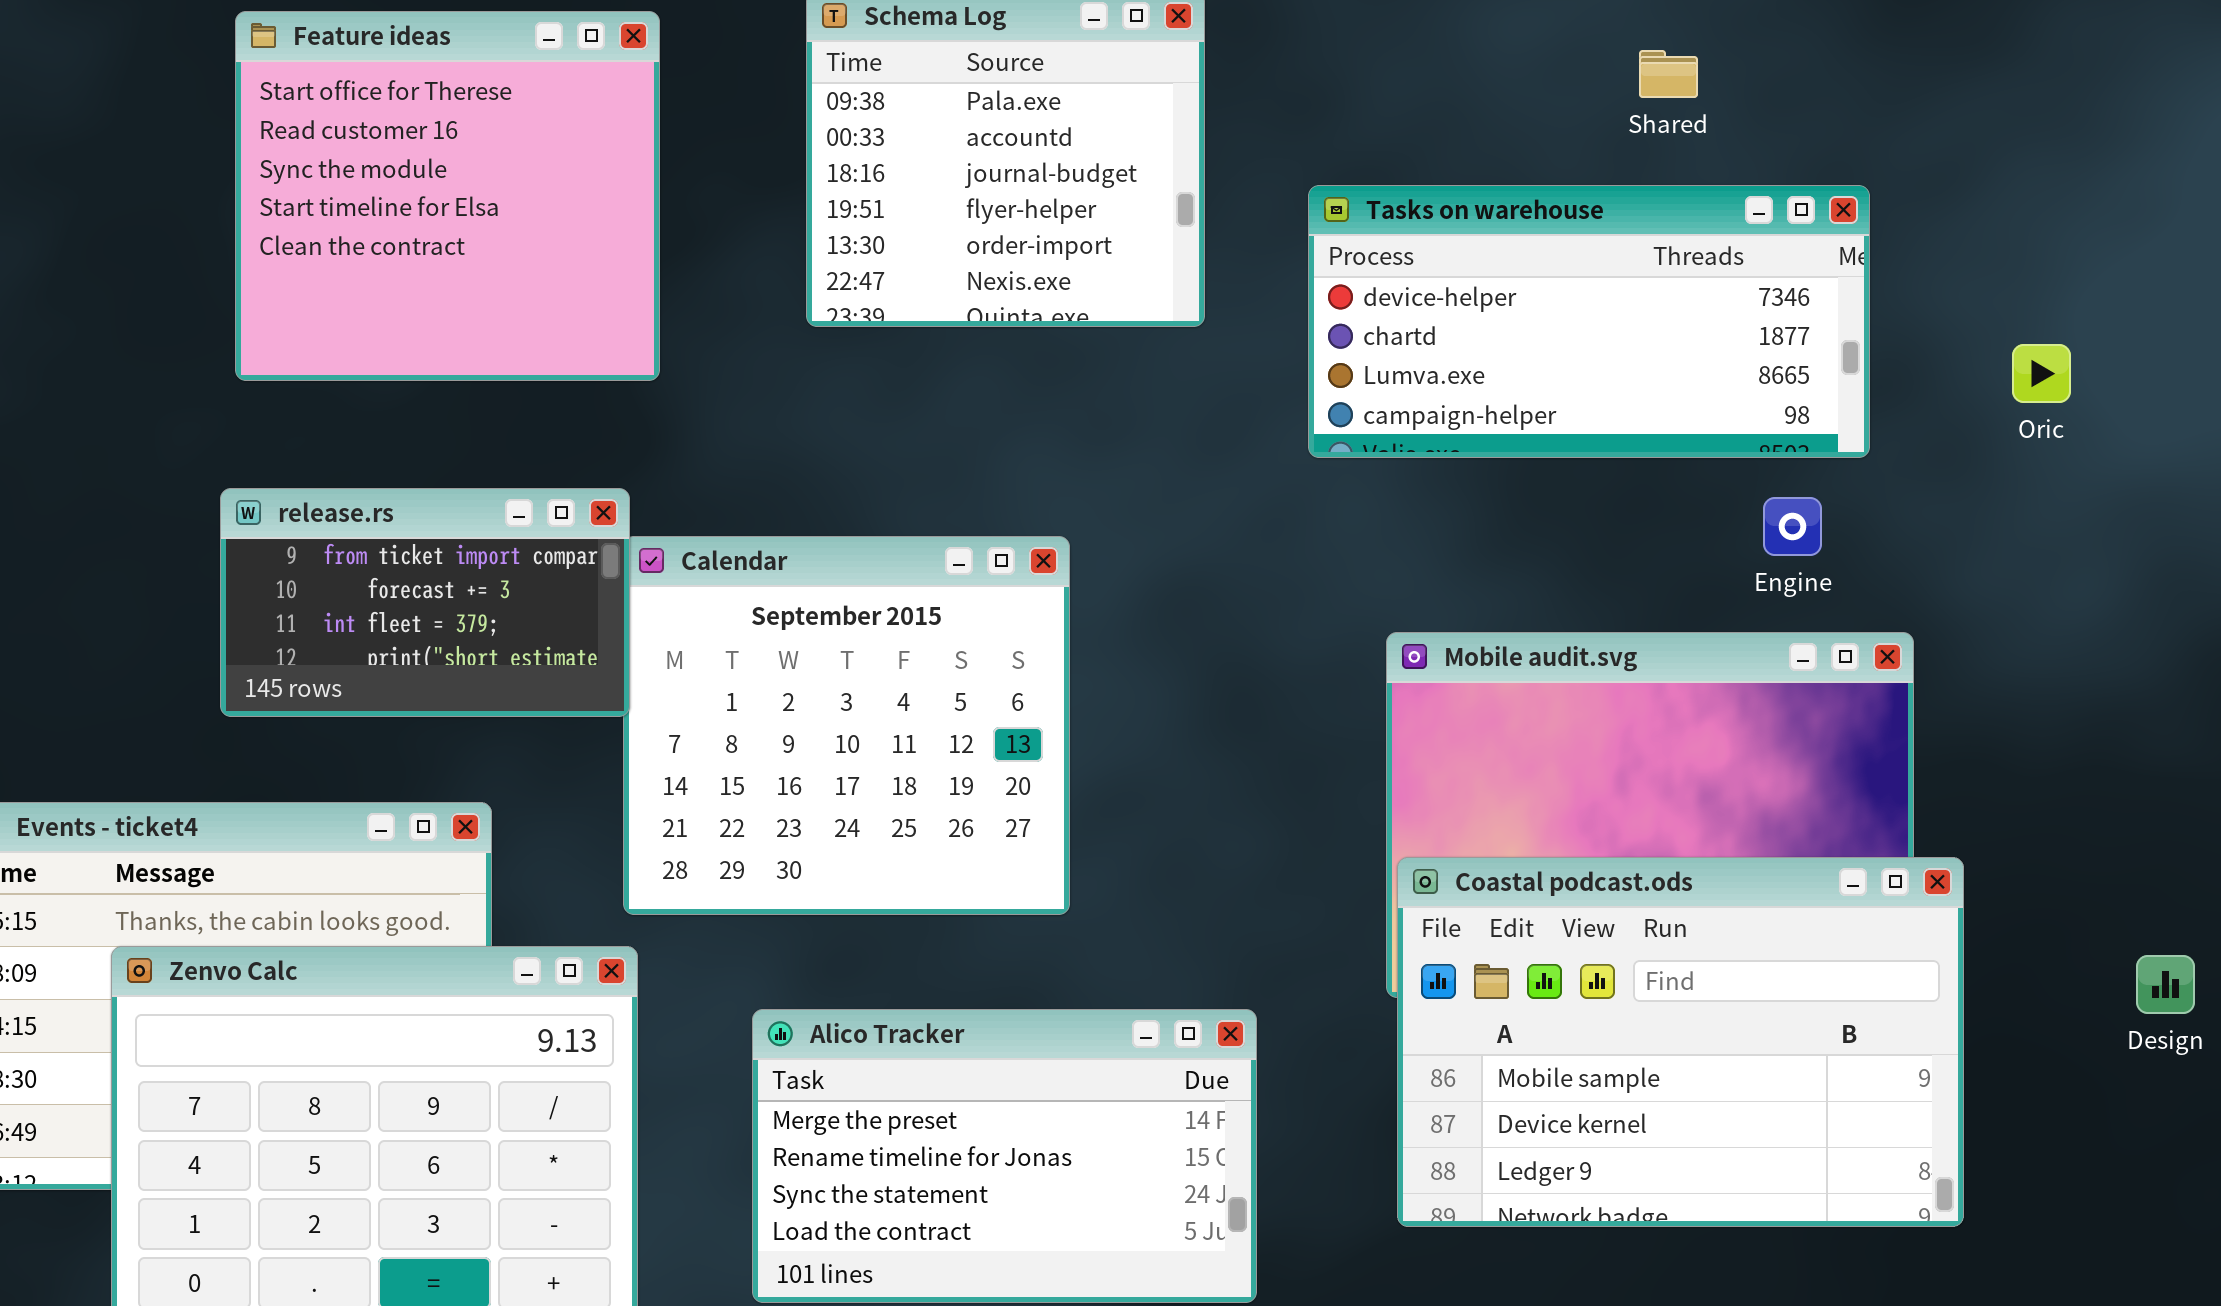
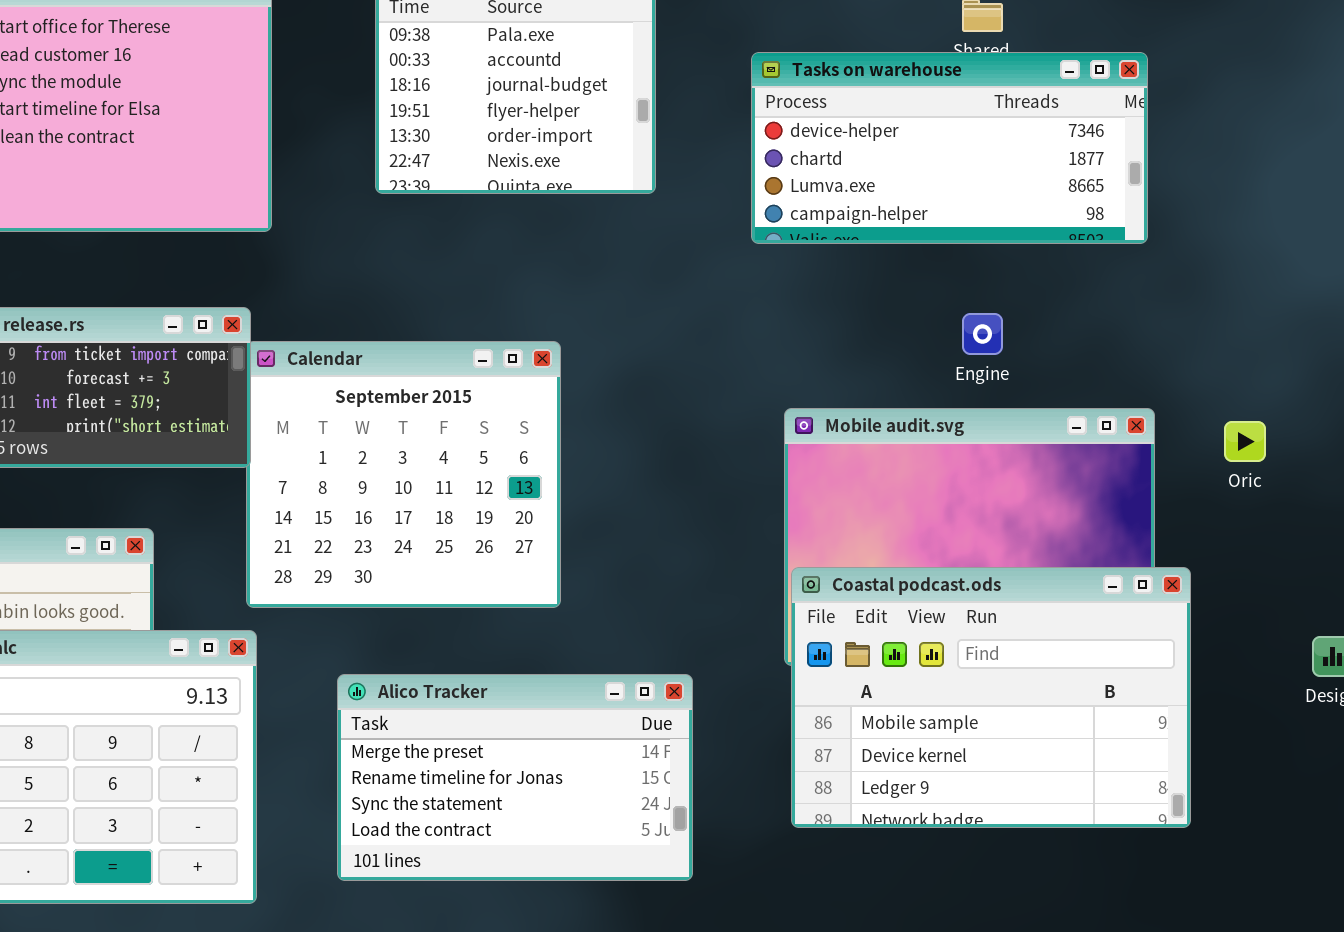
Tasks on warehouse: [1308,185,1870,458] -> [751,52,1148,244], moved
Oric: [2012,344,2071,403] -> [1224,421,1266,462], moved
Engine: [1763,497,1822,556] -> [962,313,1003,355], moved

